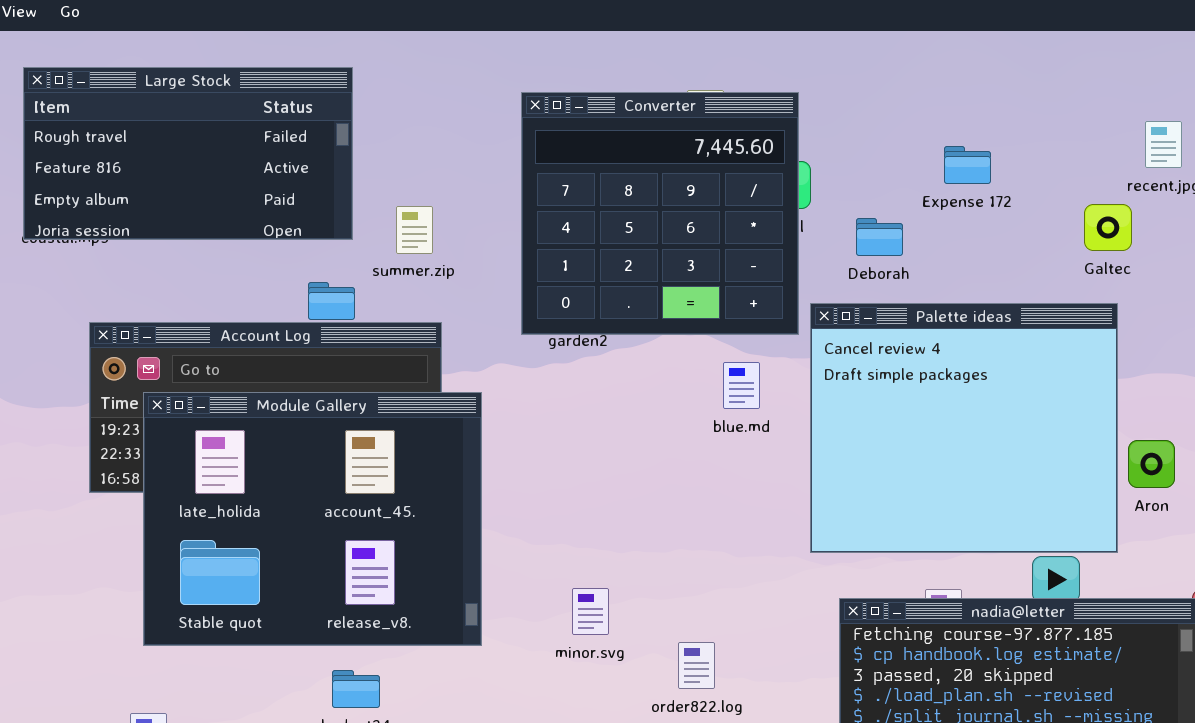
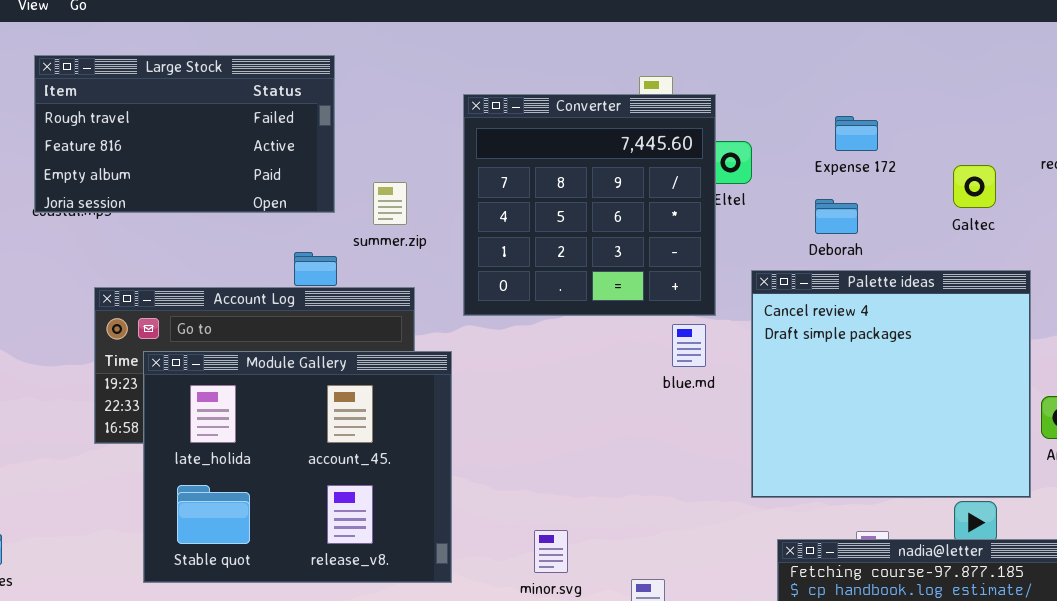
Converter: [521,92,799,335] -> [463,94,716,316], moved
Expense 172: [944,146,991,184] -> [835,116,878,151], moved
Galtec: [1084,204,1132,251] -> [953,165,996,208], moved
Deborah: [856,218,903,256] -> [815,199,858,234], moved

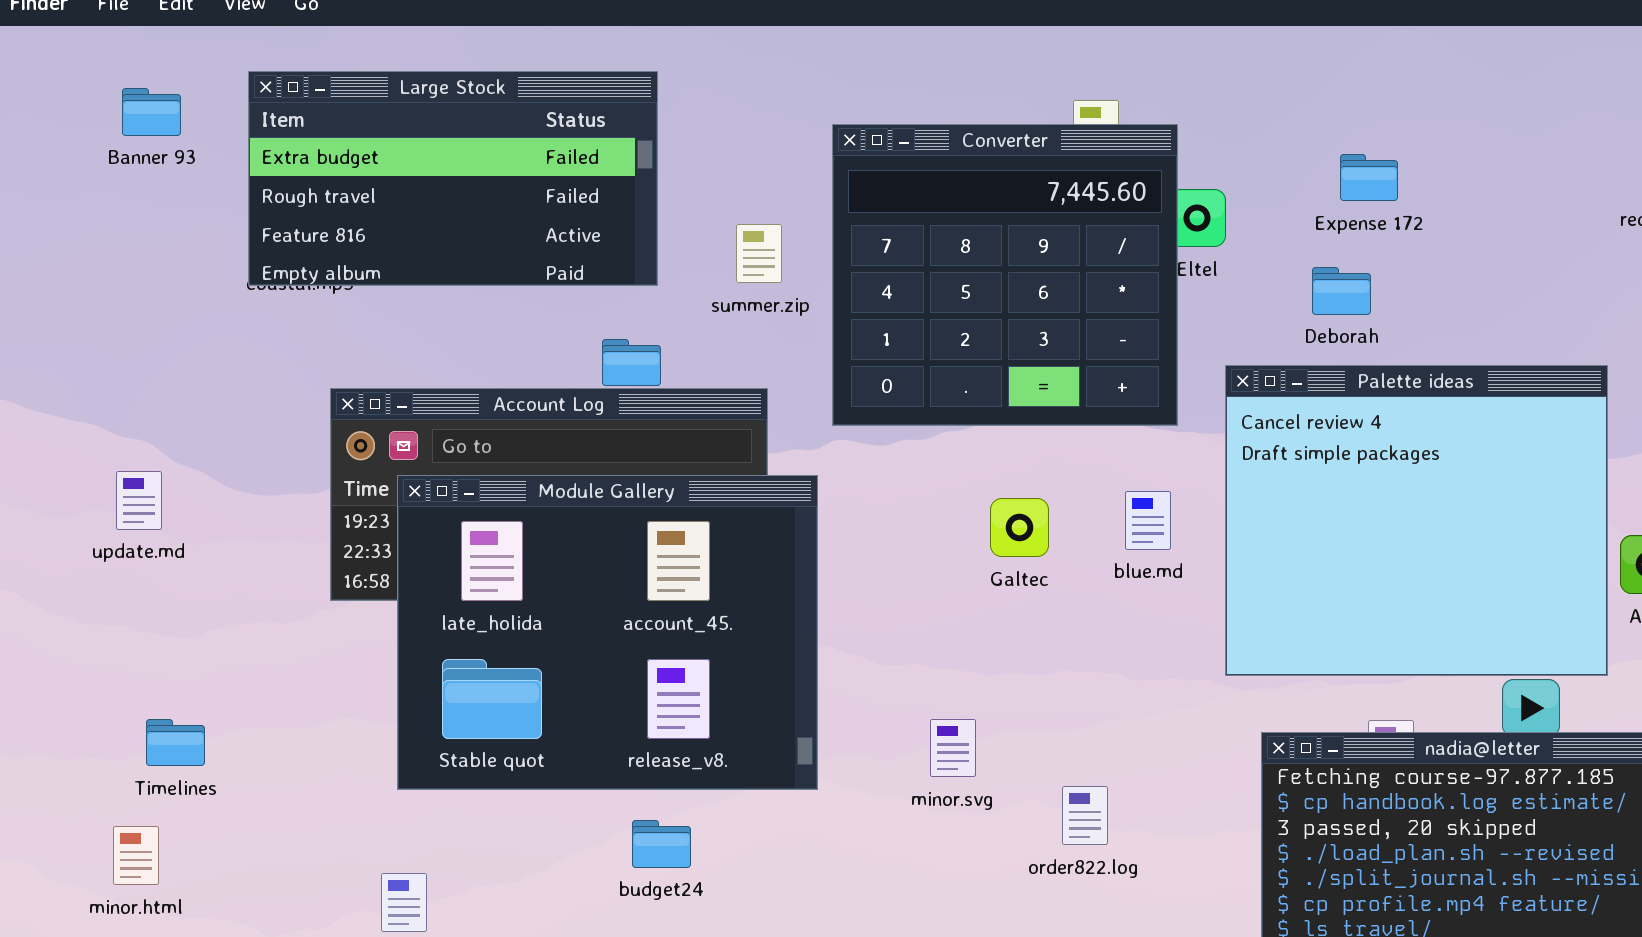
Large Stock: [34,55,335,213] -> [248,71,658,286], scrolled up 1 row
Galtec: [953,165,996,208] -> [990,498,1049,557], moved
summer.zip: [373,182,407,225] -> [736,224,782,283], moved
blue.md: [672,324,706,367] -> [1125,491,1171,550], moved

